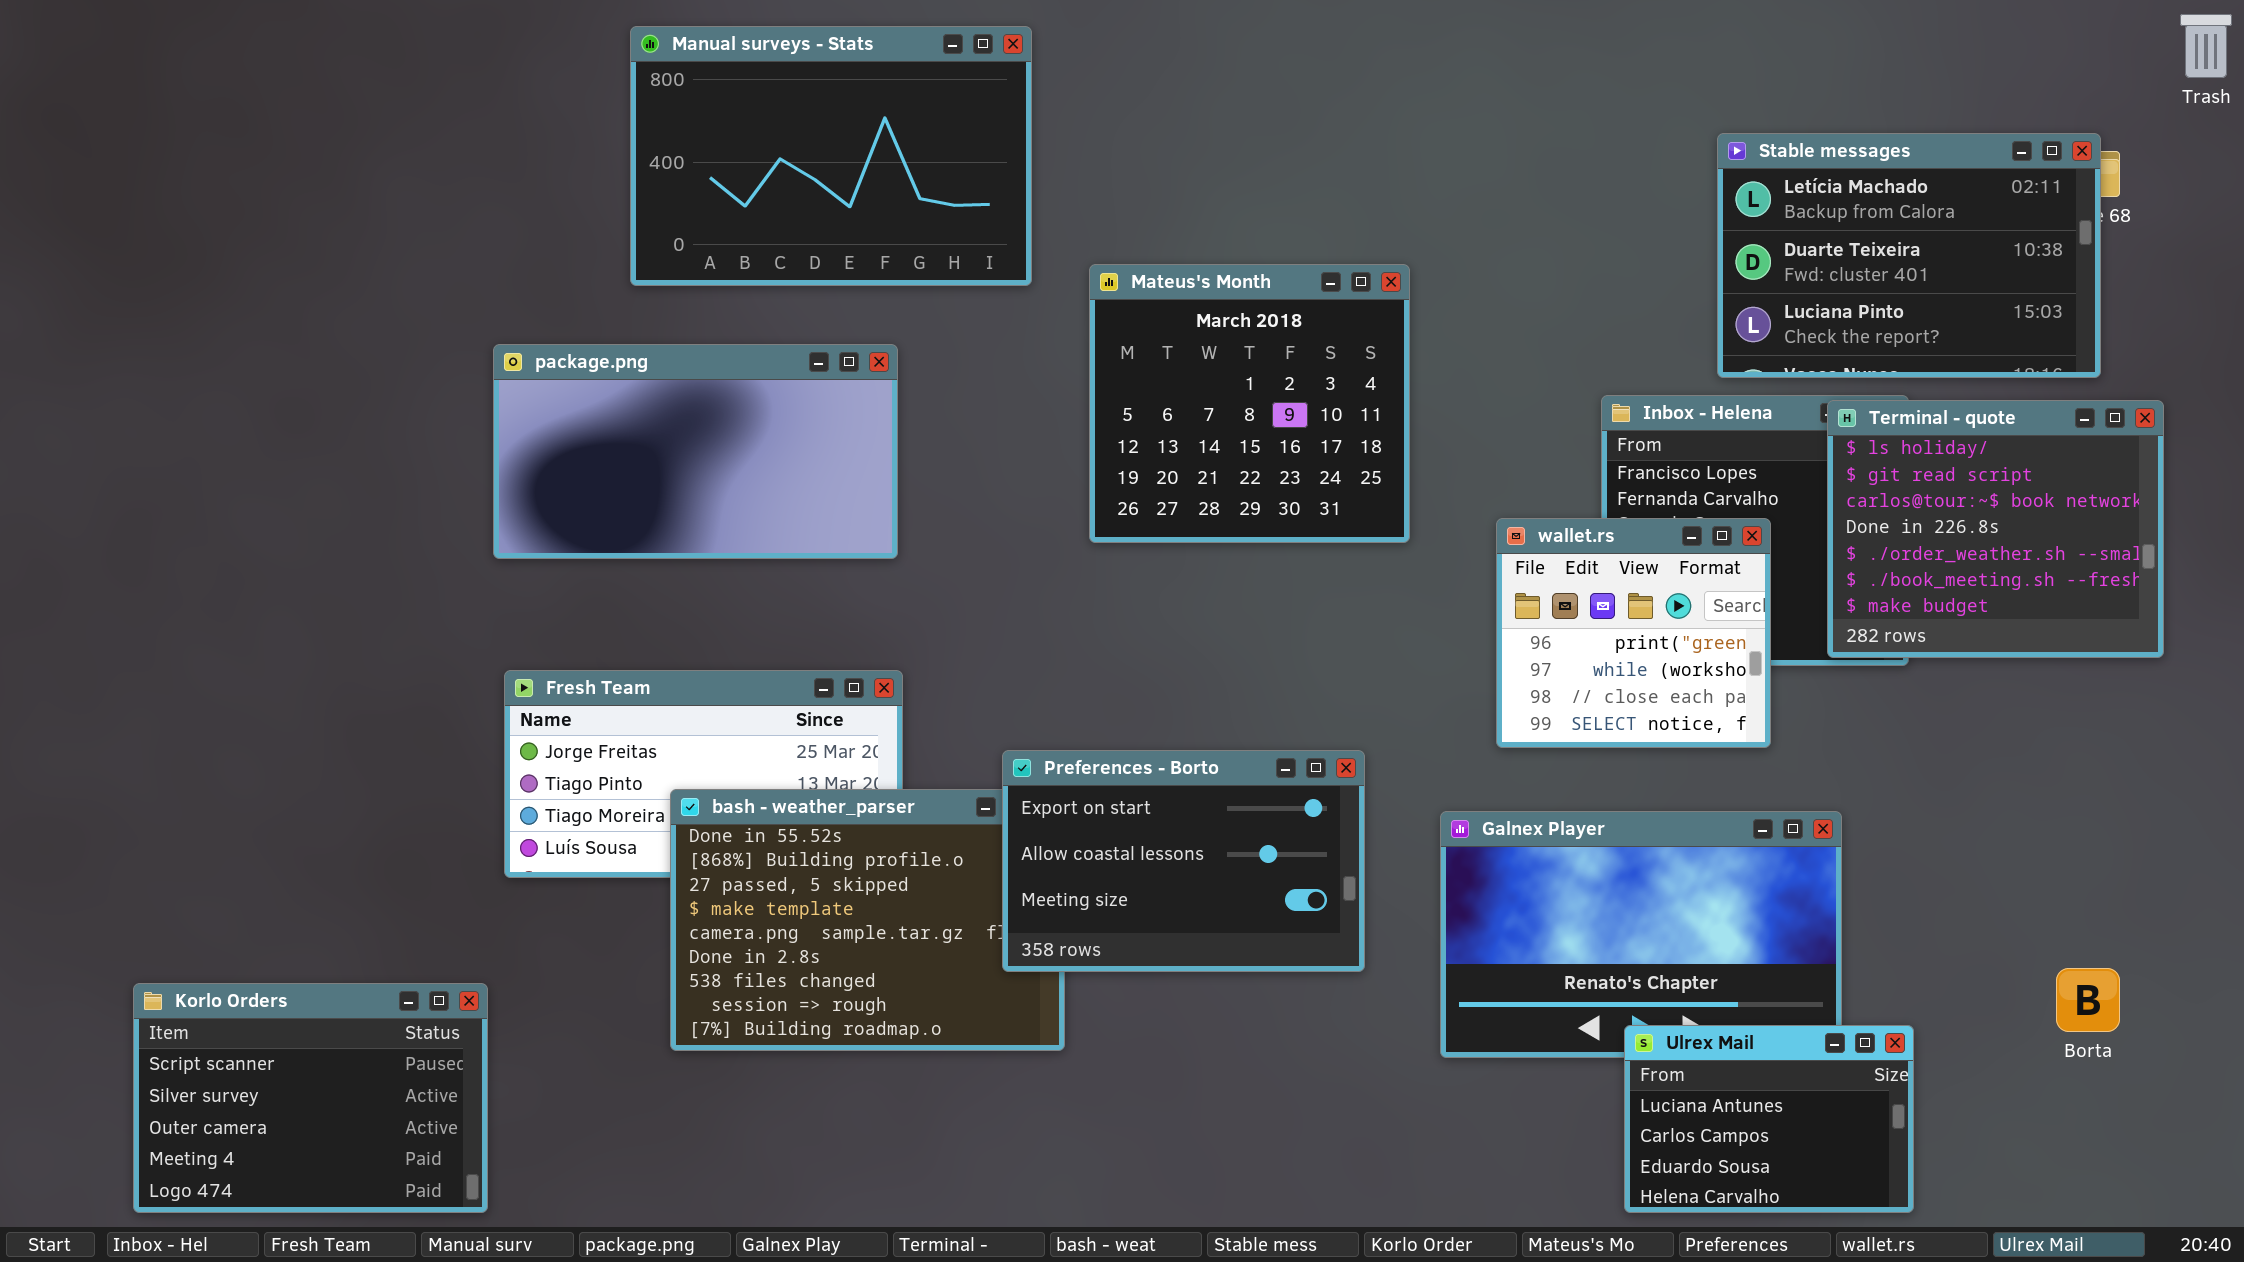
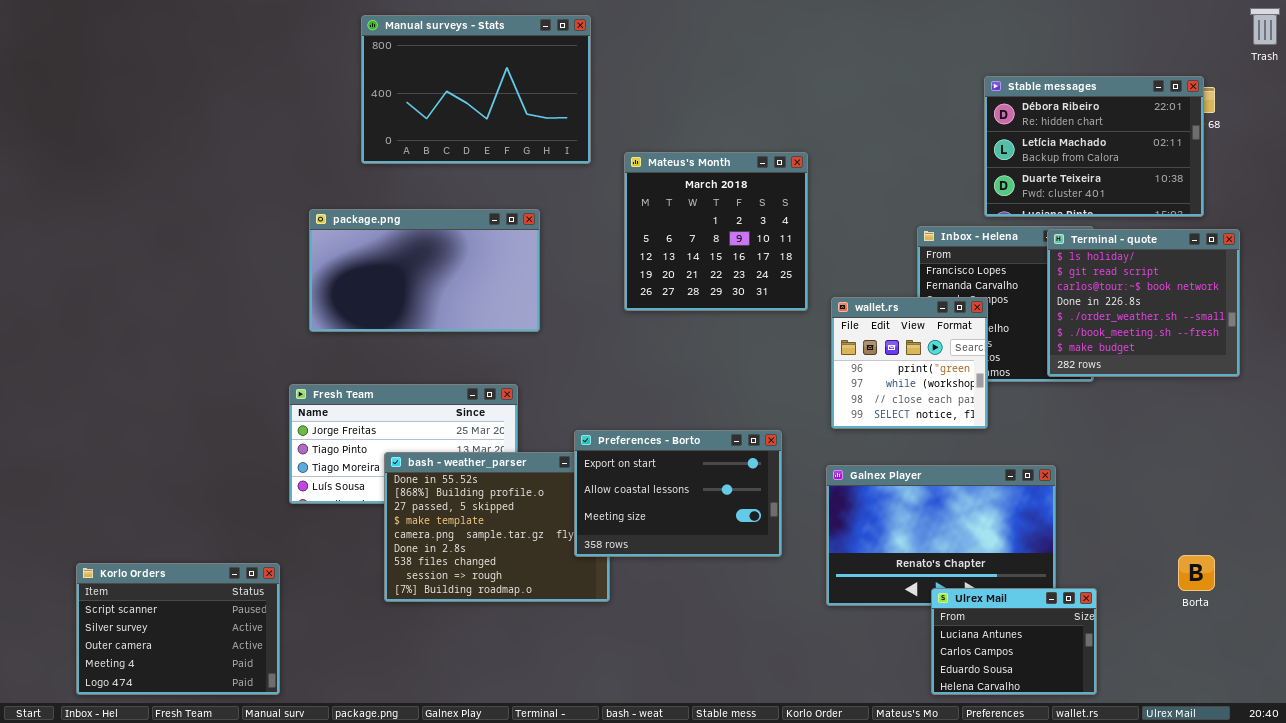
Stable messages: [1717,133,2101,378] -> [984,76,1204,217], scrolled up 1 row
package.png: [493,344,898,559] -> [309,209,540,332], moved
wallet.rs: [1496,518,1771,748] -> [831,297,988,429], moved

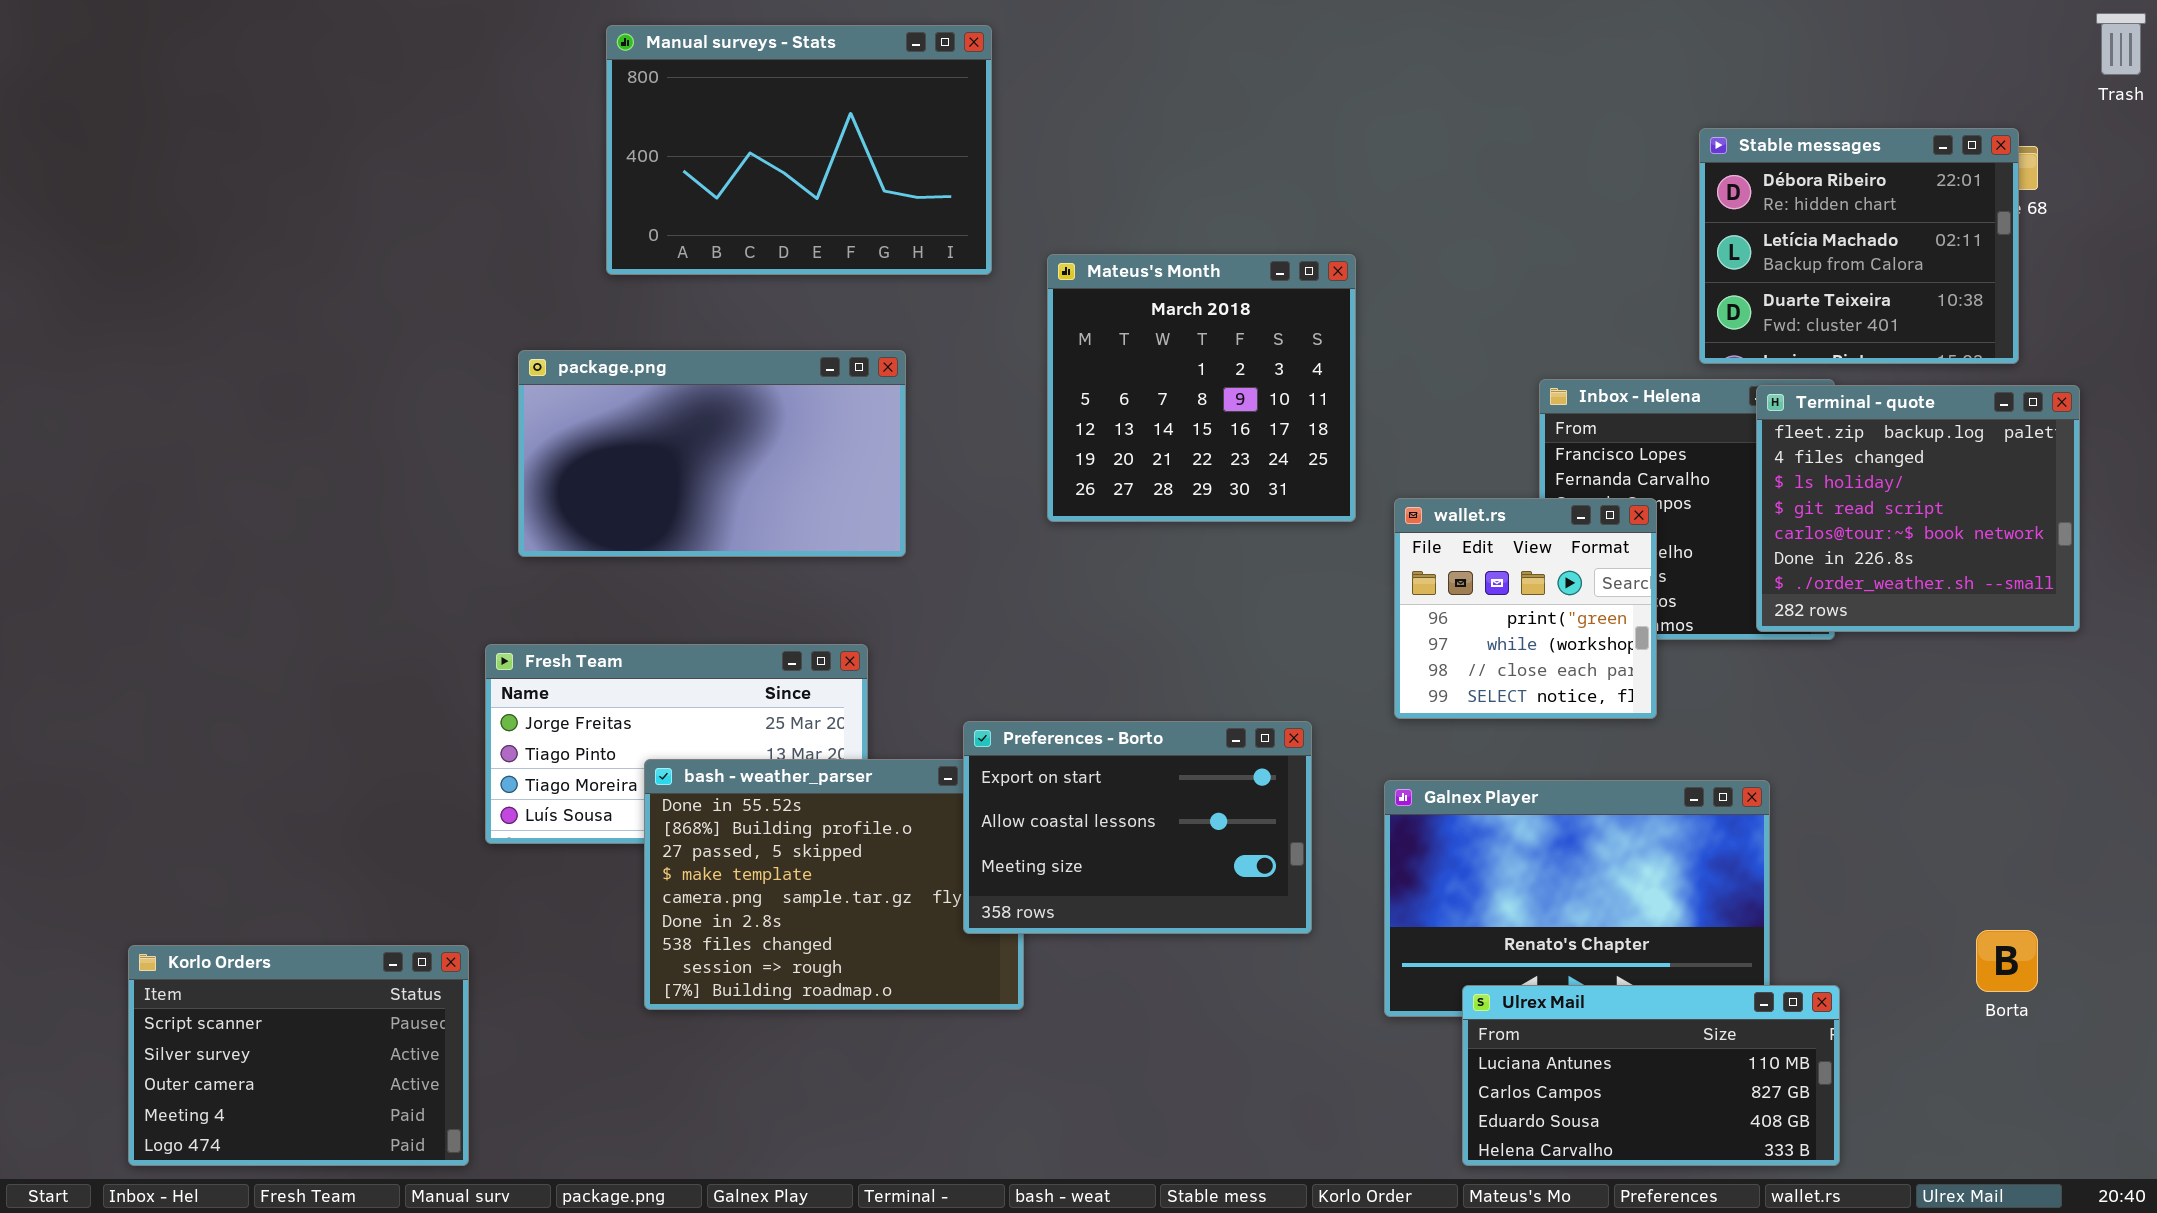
Stable messages: [984,76,1204,217] -> [1699,128,2019,364], resized
Terminal - quote: [1047,229,1240,377] -> [1756,385,2080,632], scrolled up 2 rows
Ulrex Mail: [931,588,1097,695] -> [1462,985,1840,1166], resized

